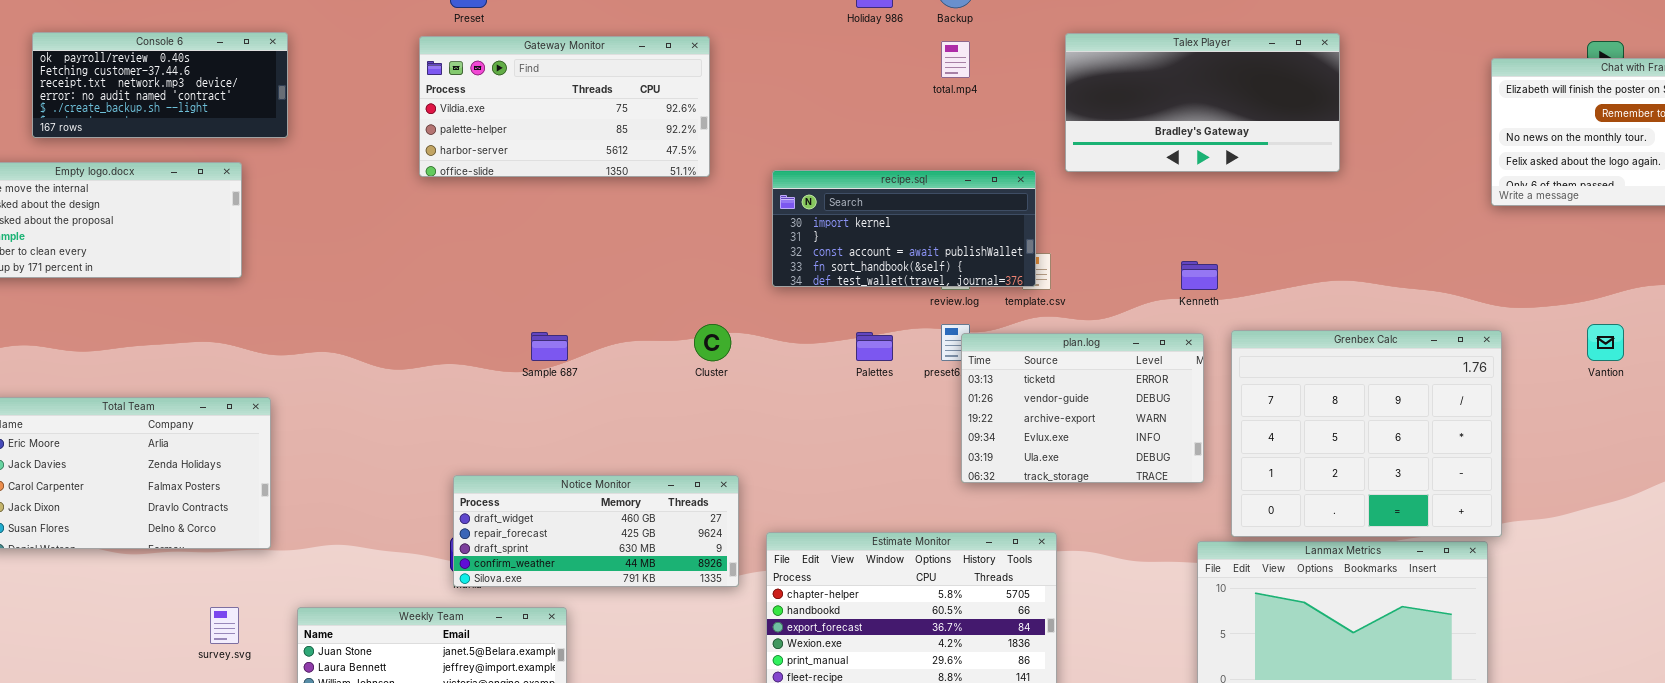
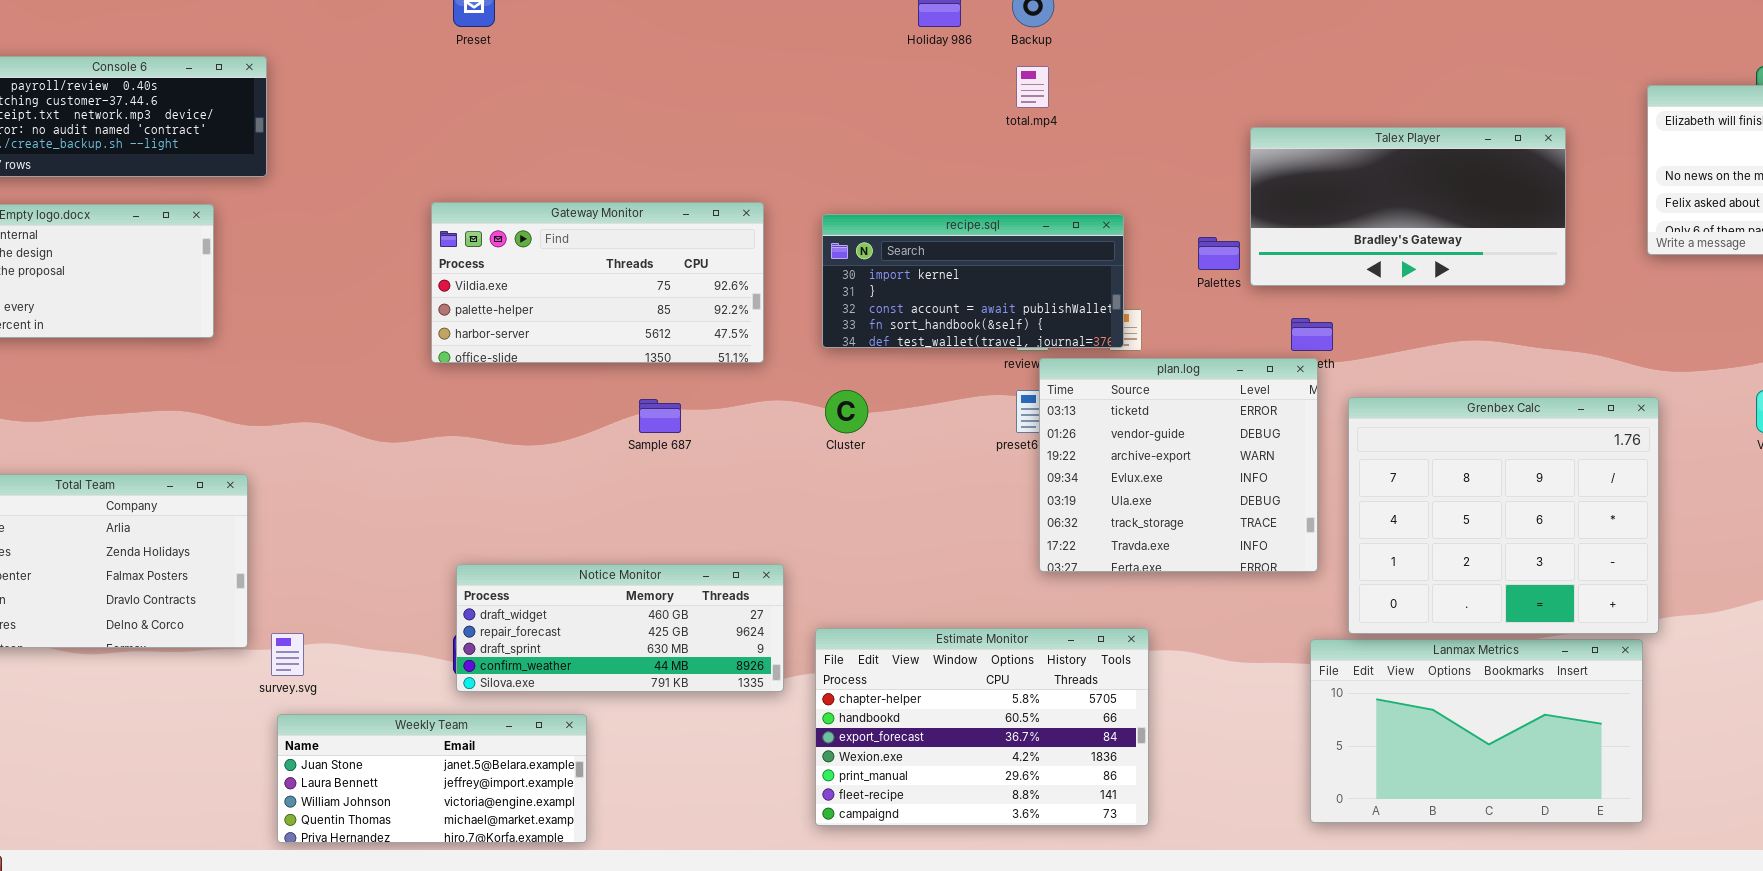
Talex Player: [1065,33,1340,172] -> [1250,127,1566,286], moved
Gateway Monitor: [419,36,710,177] -> [431,202,764,363], moved
Cluster: [694,324,731,361] -> [825,390,868,433], moved
Sample 687: [531,332,568,361] -> [639,399,681,433], moved
Palettes: [856,332,893,361] -> [1198,237,1240,270], moved
plan.log: [961,333,1204,483] -> [1039,358,1318,572], resized
survey.svg: [210,607,239,644] -> [271,633,304,676], moved

